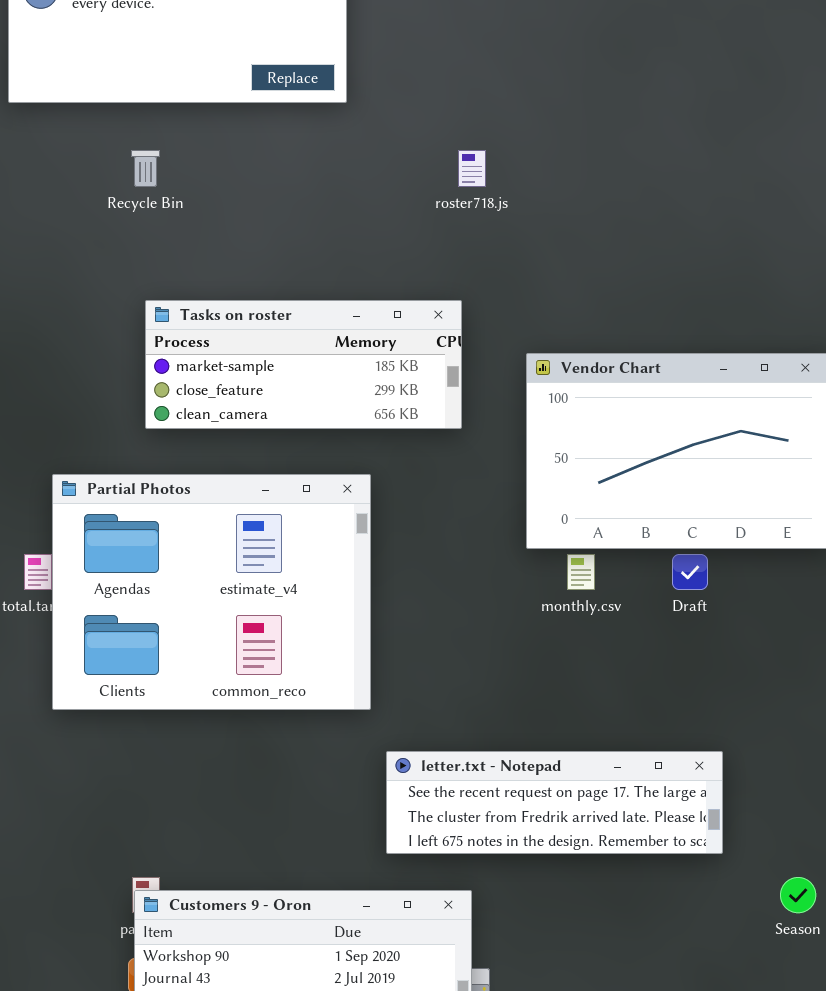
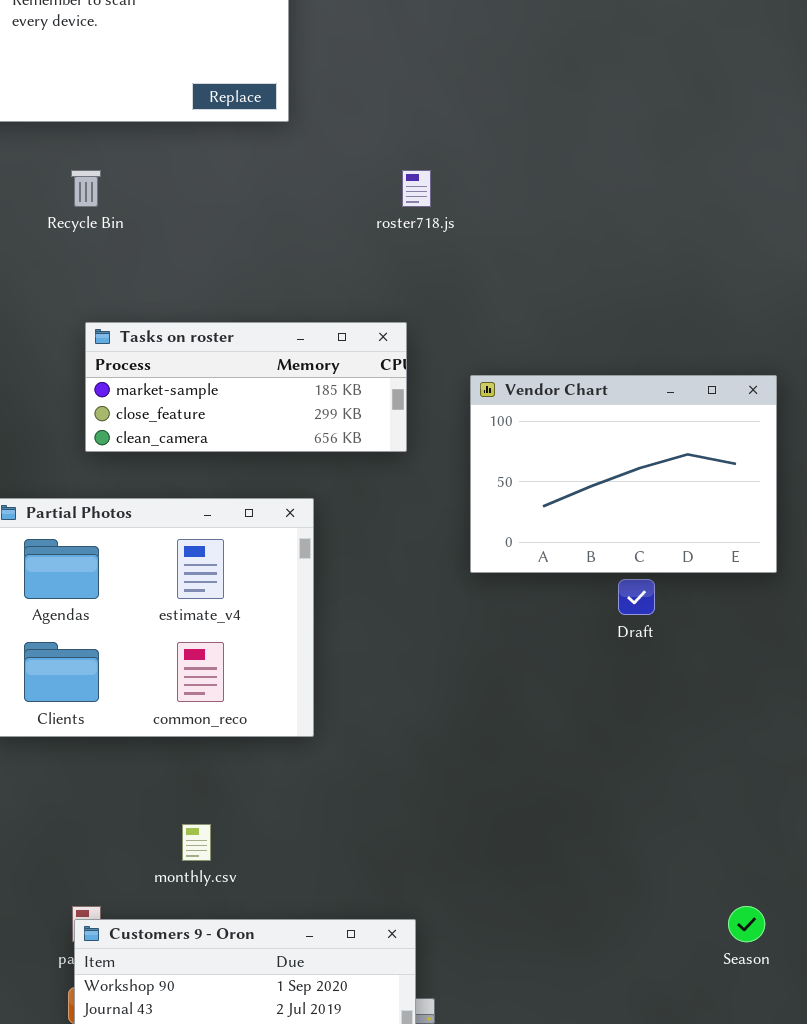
monthly.csv: [567,554,595,590] -> [182,824,211,861], moved
letter.txt - Notepad: [386,751,723,854] -> none, closed

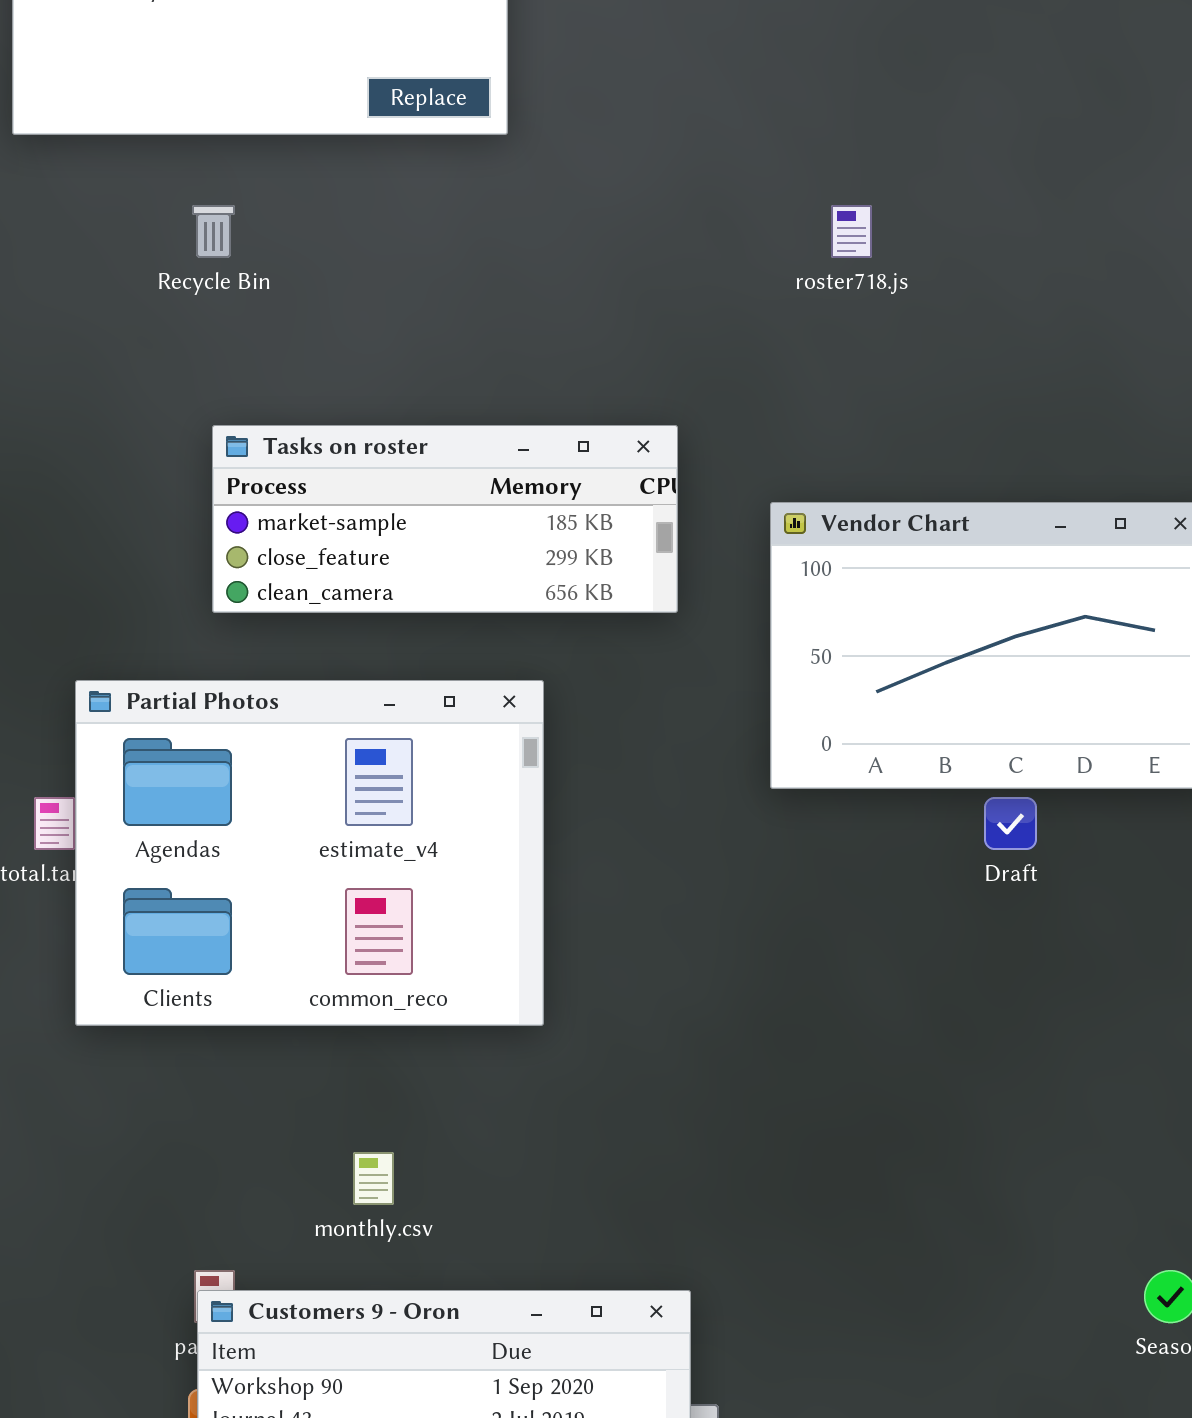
roster718.js: [402,170,431,207] -> [831,205,872,258], moved

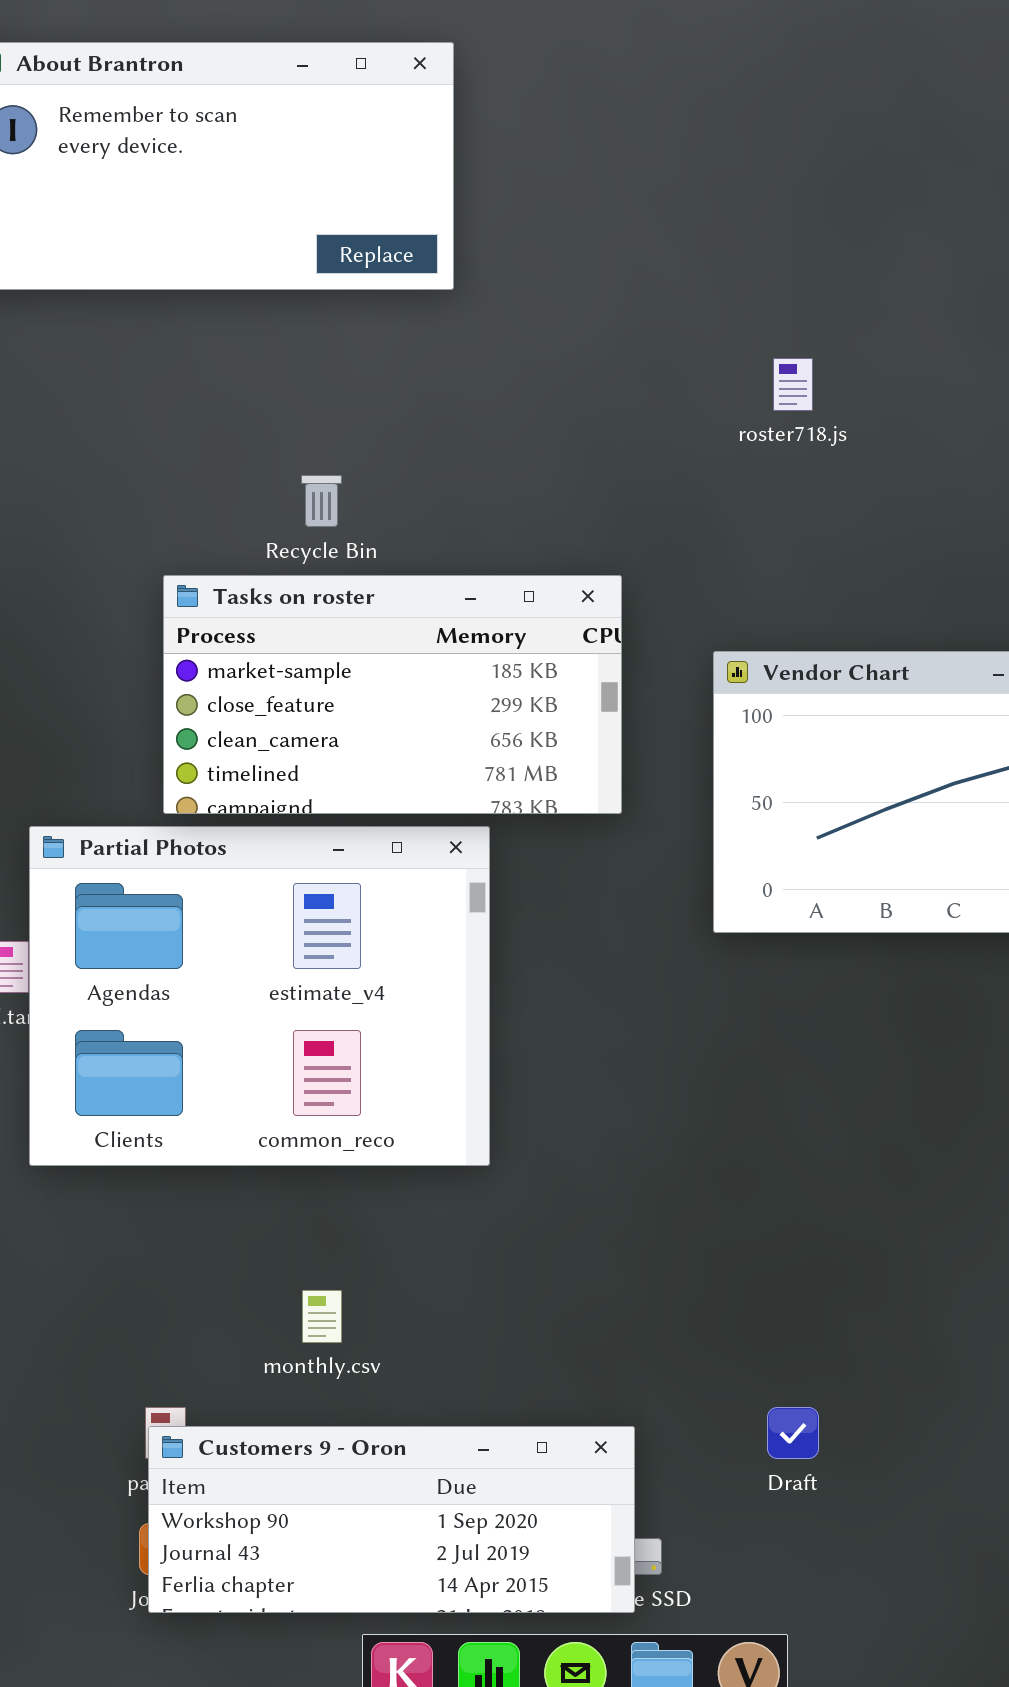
Recycle Bin: [192,205,235,258] -> [301,475,342,527], moved
Tasks on roster: [212,425,678,613] -> [163,575,622,814], resized
Draft: [984,797,1037,850] -> [767,1407,819,1459], moved

